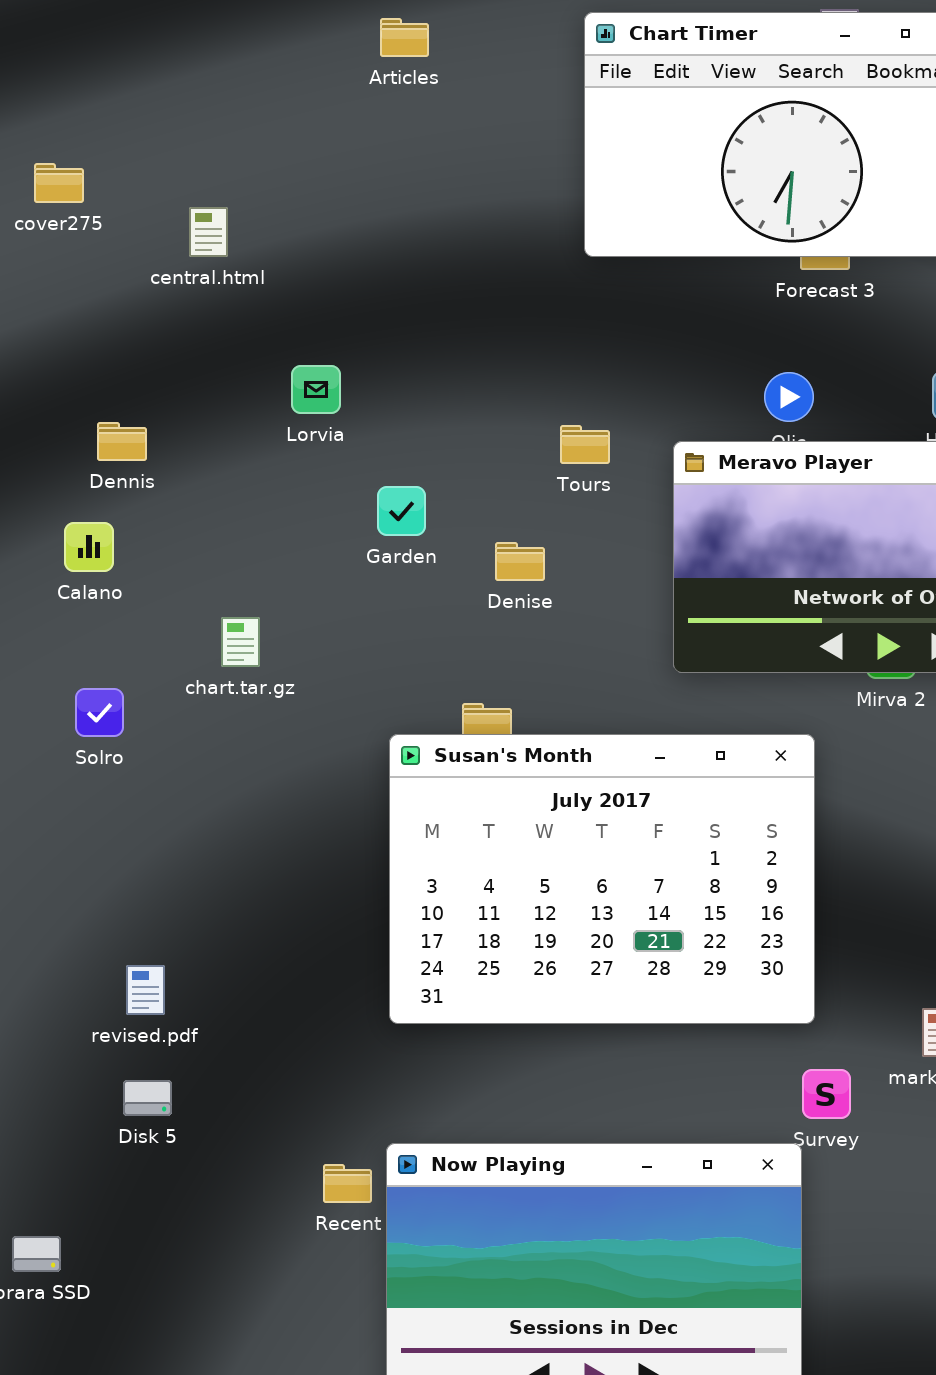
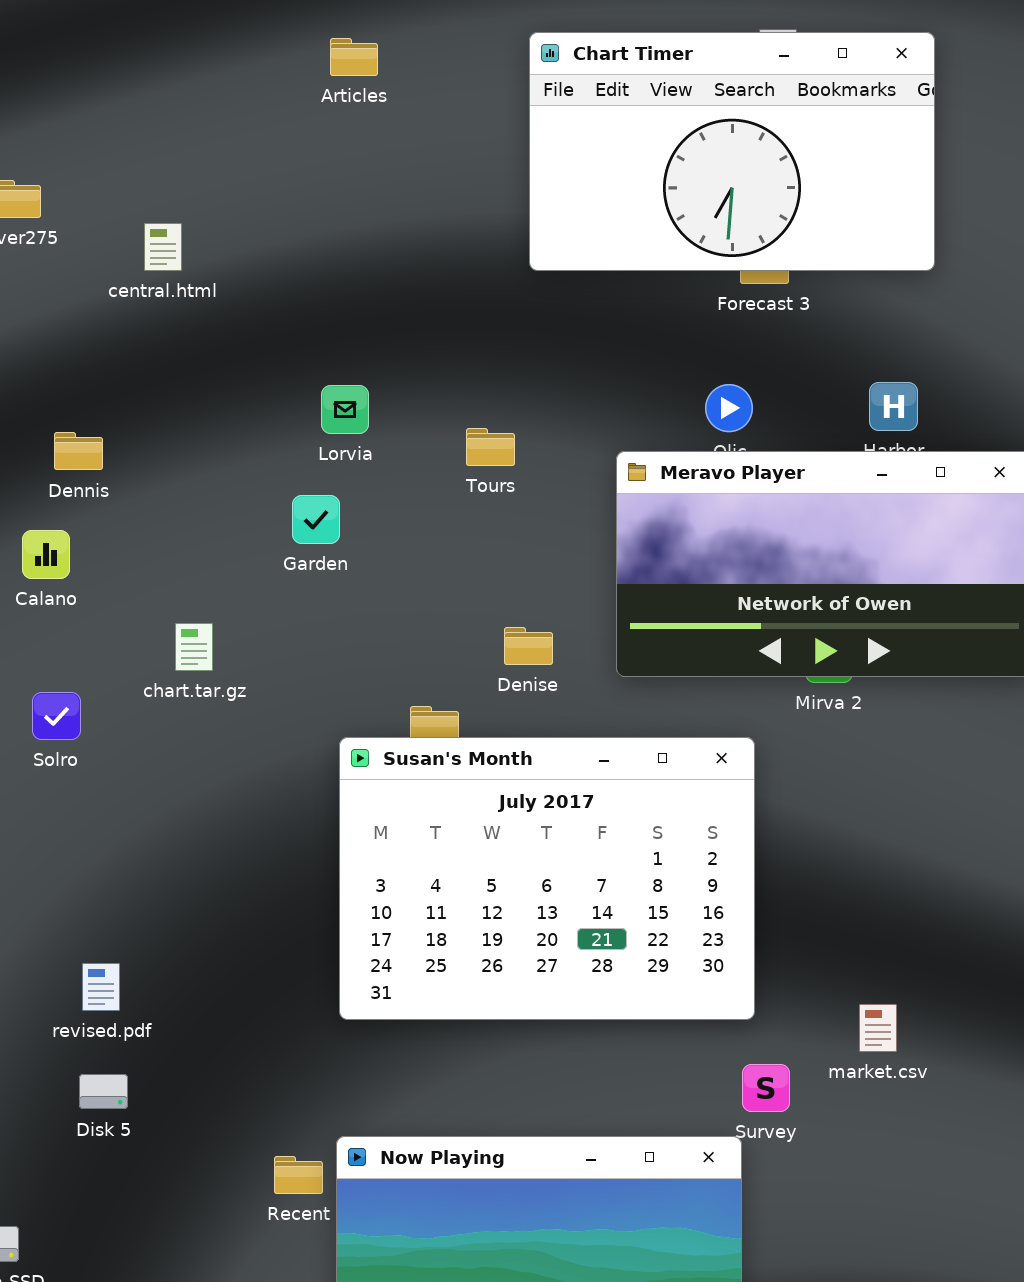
Lorvia: [291,365,341,414] -> [321,385,369,434], moved
Tours: [560,425,610,464] -> [466,428,515,466], moved
Garden: [377,486,426,536] -> [292,495,340,544], moved
Denise: [495,542,545,581] -> [504,627,553,665], moved

